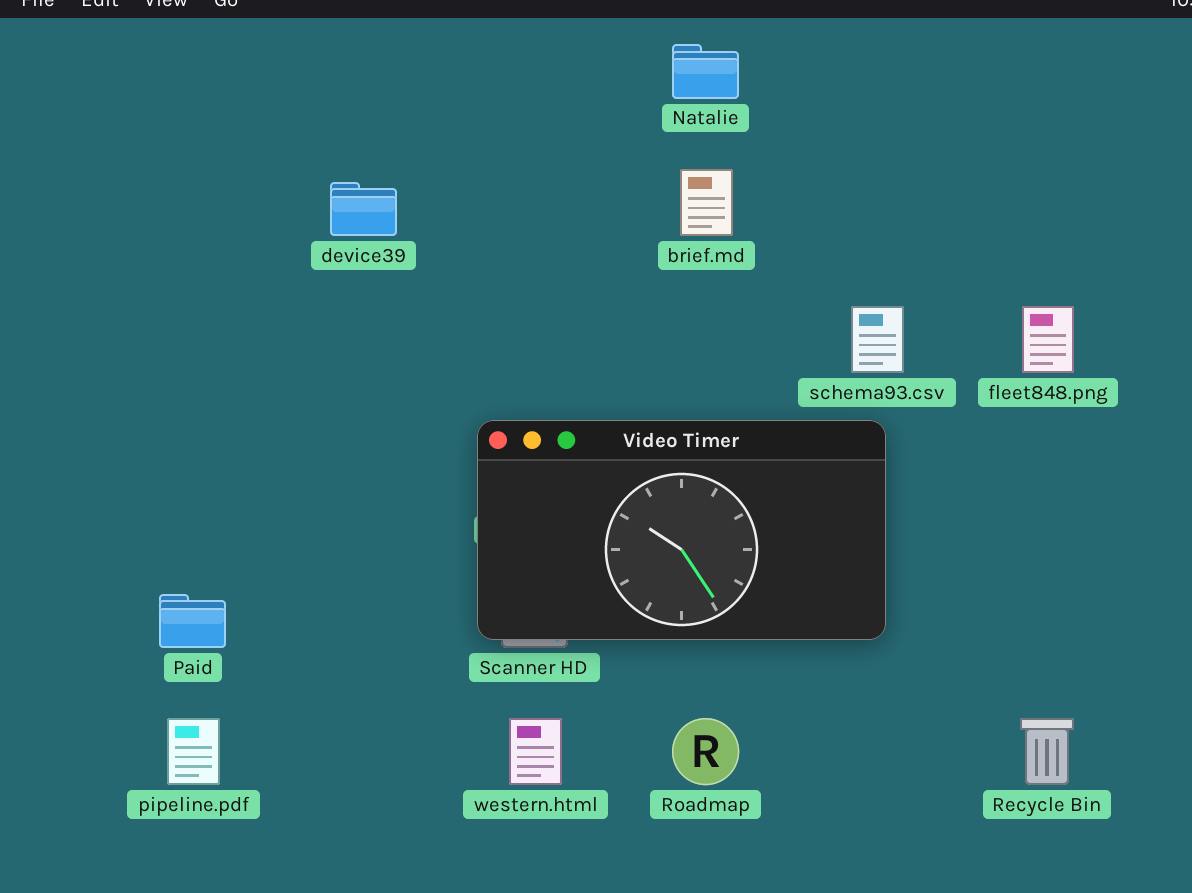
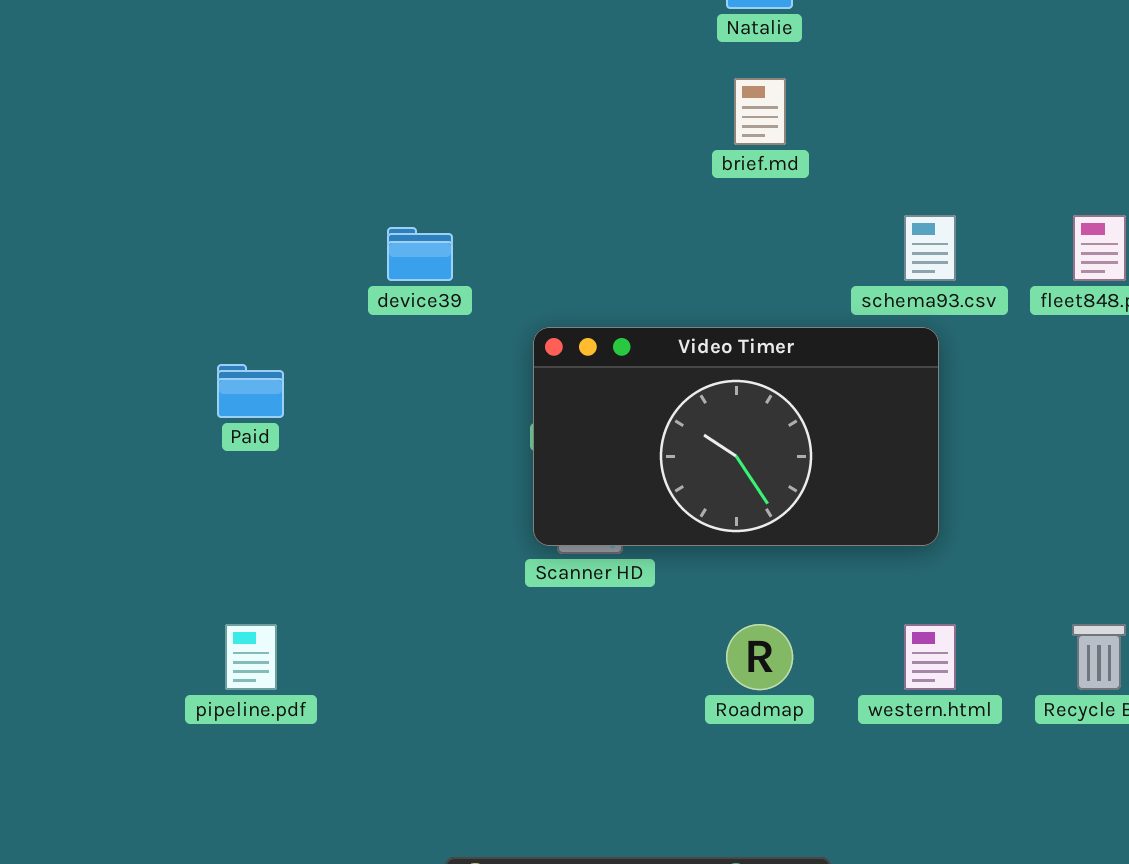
device39: [330,182,397,236] -> [387,227,453,281], moved
Paid: [159,594,226,648] -> [217,364,284,418], moved
western.html: [509,718,562,785] -> [904,624,956,690], moved

